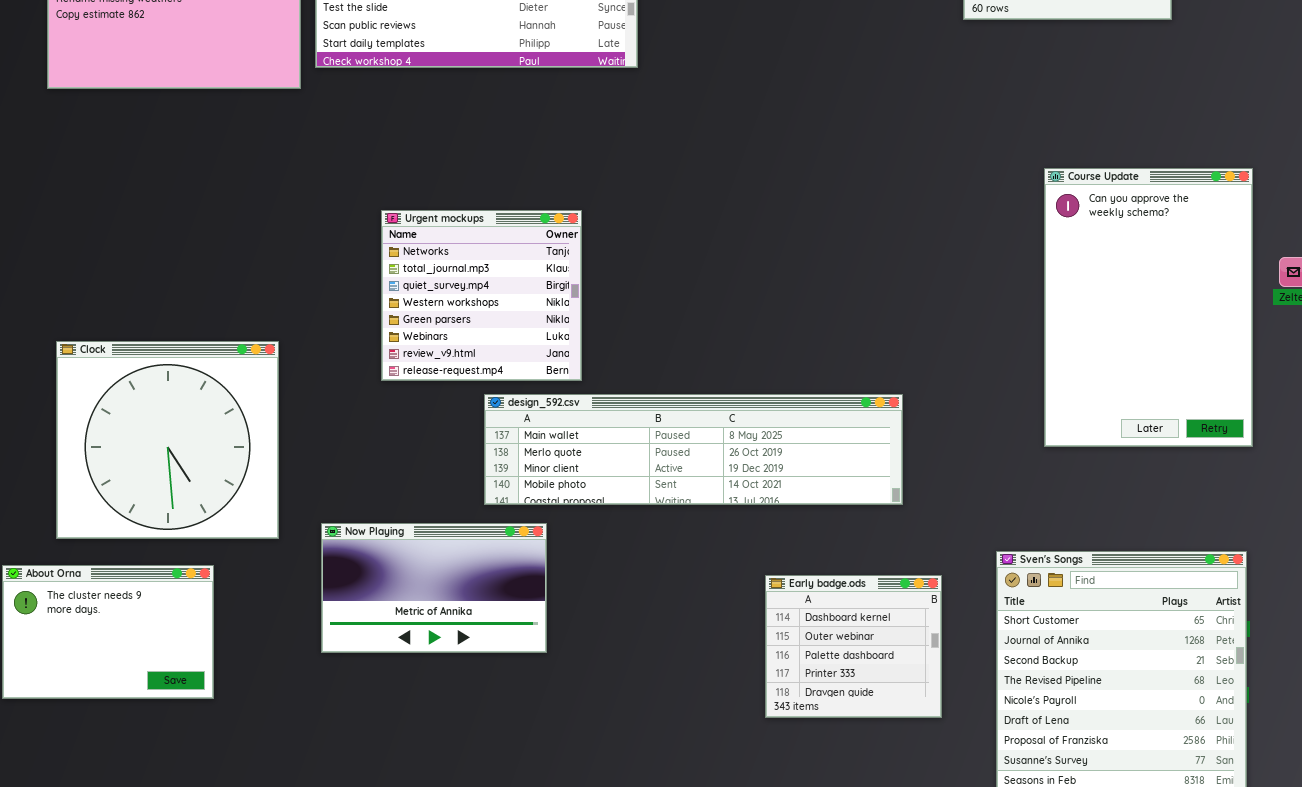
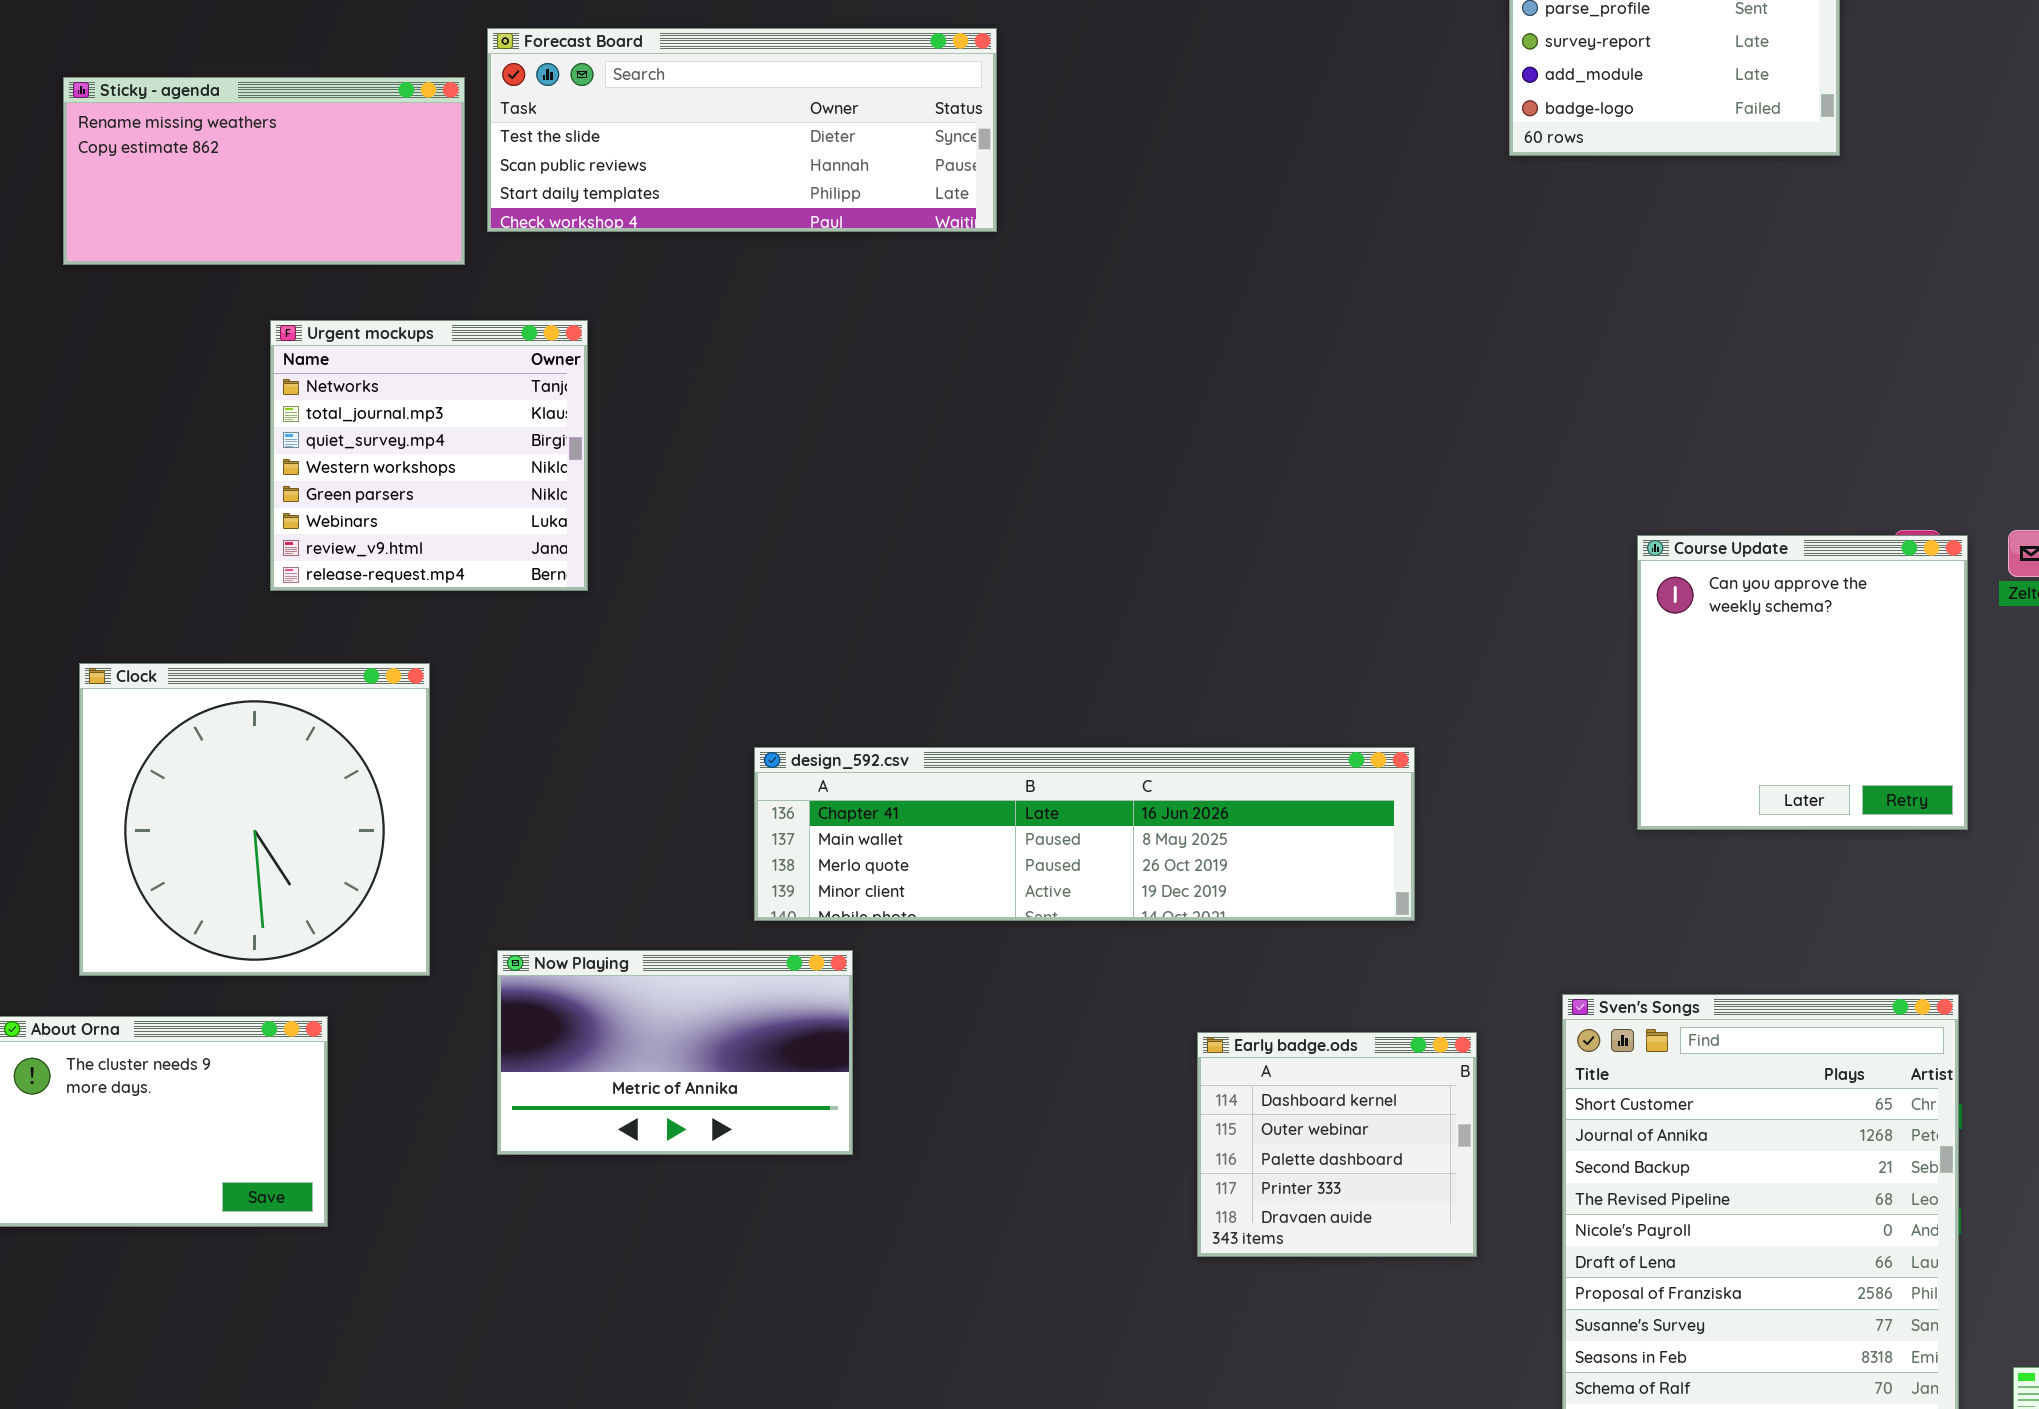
Course Update: [1044,168,1253,447] -> [1637,535,1968,830], resized
Urgent mockups: [381,210,582,381] -> [270,320,588,591], moved
design_592.csv: [484,394,903,505] -> [754,747,1415,921], scrolled up 1 row

